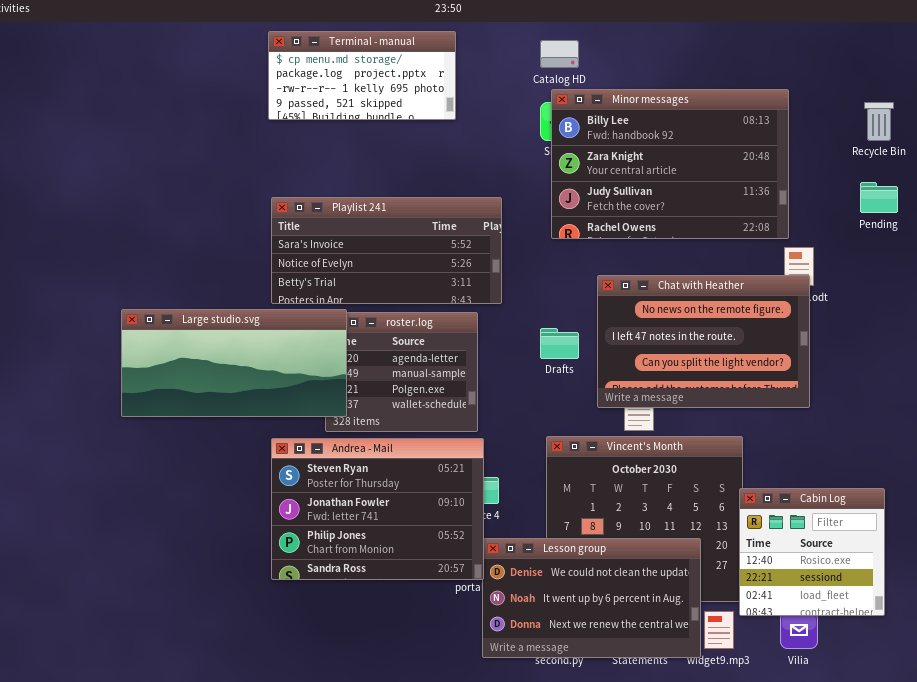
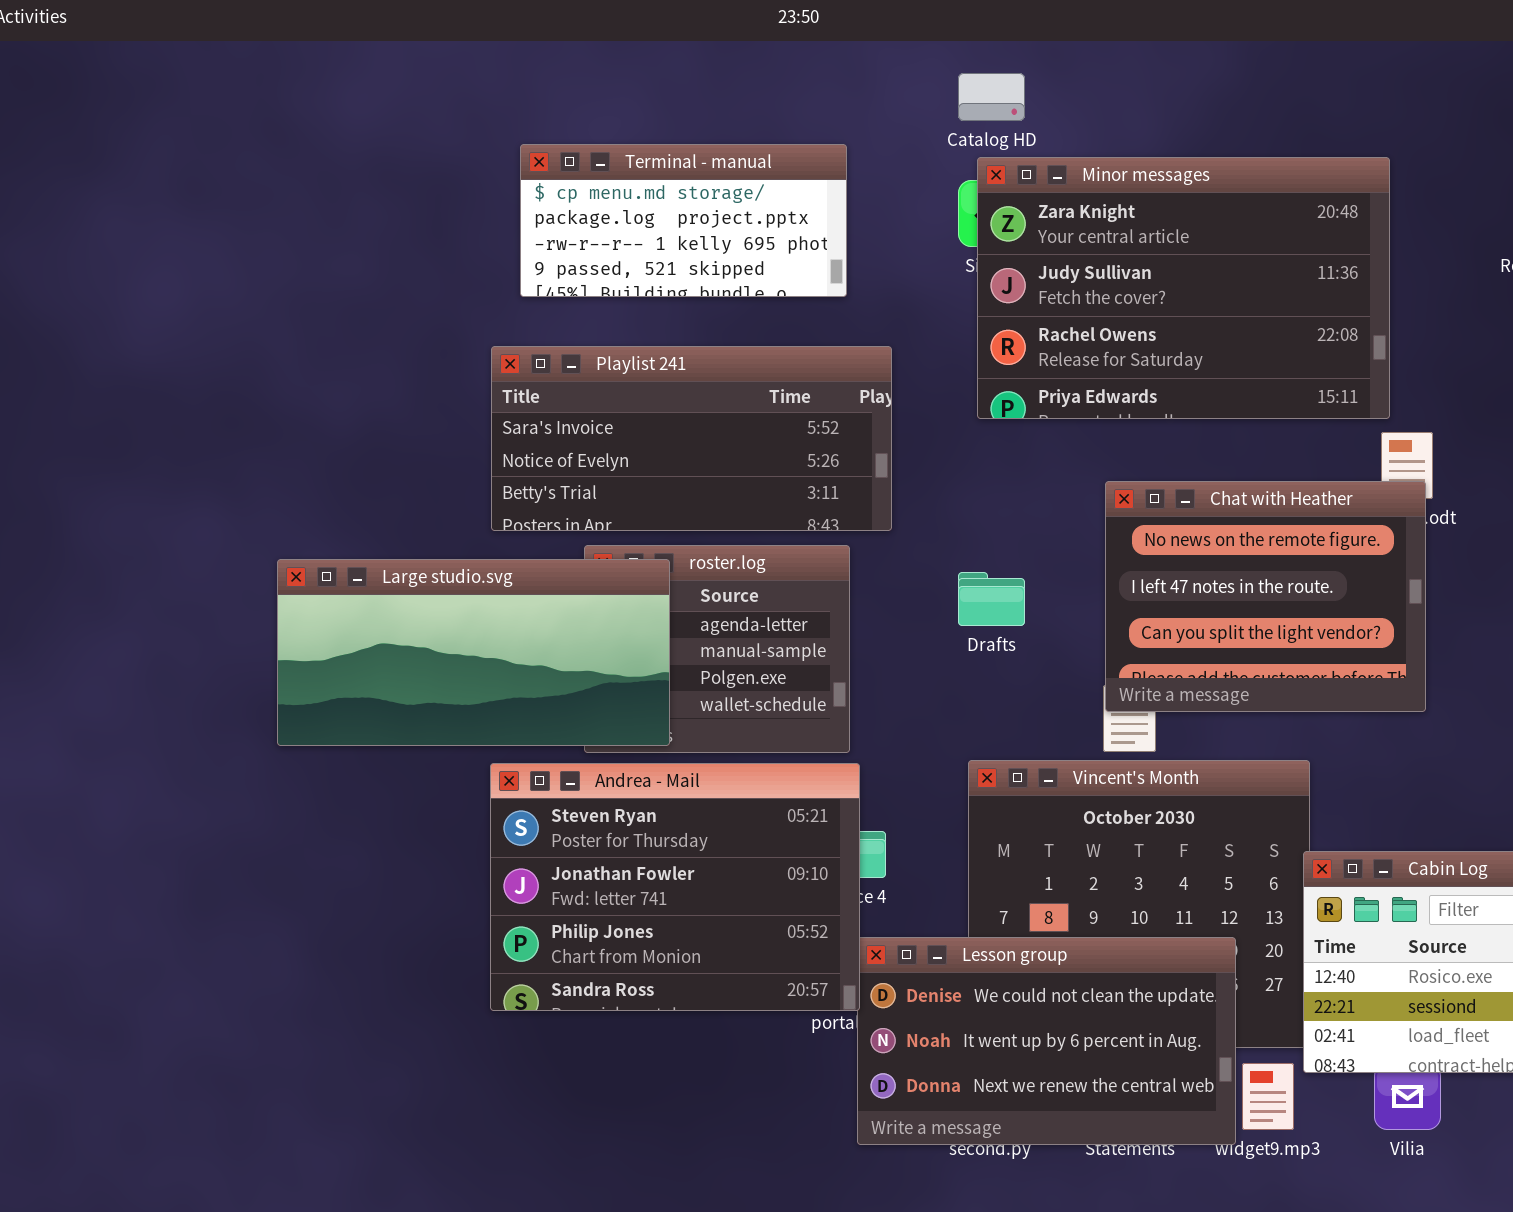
Terminal - manual: [268,31,456,120] -> [520,144,847,297], moved
Minor messages: [551,89,789,239] -> [977,157,1390,419], scrolled down 1 row
Chat with Heather: [597,275,810,408] -> [1105,481,1426,712], resized
Large studio.svg: [121,309,347,417] -> [277,559,670,746], moved

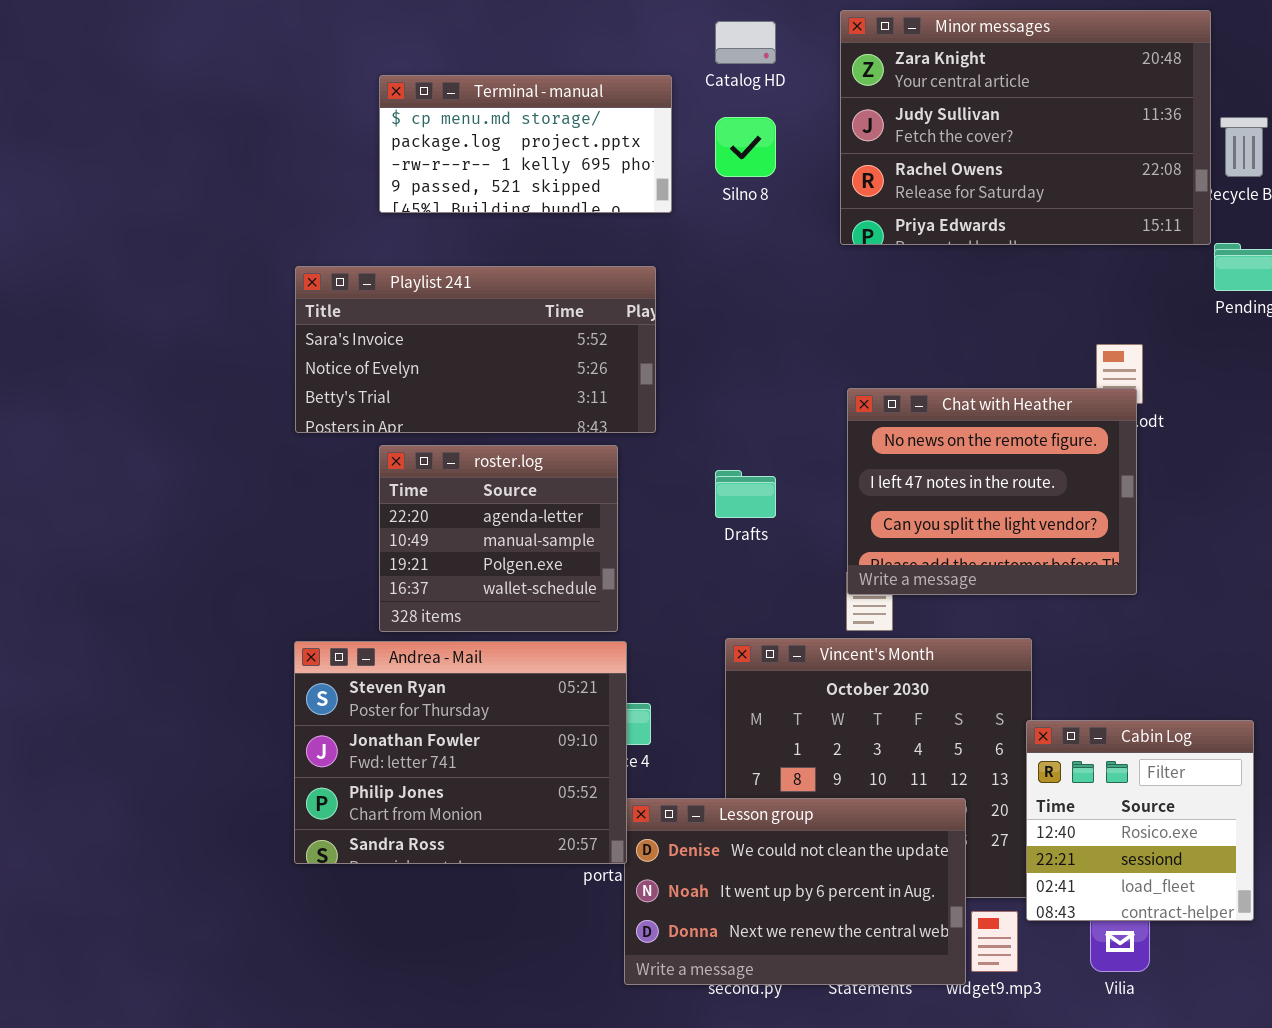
Terminal - manual: [520,144,847,297] -> [379,75,672,213], moved
Minor messages: [977,157,1390,419] -> [840,10,1211,245], moved
Large studio.svg: [277,559,670,746] -> none, closed

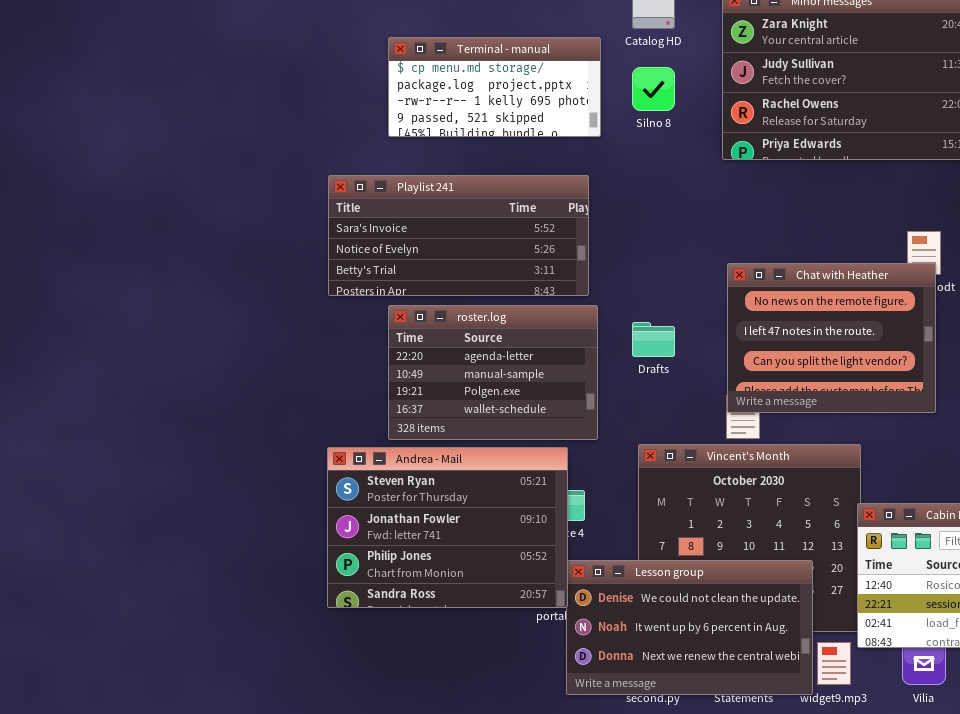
roster.log: [379,445,618,632] -> [388,305,598,440], resized

